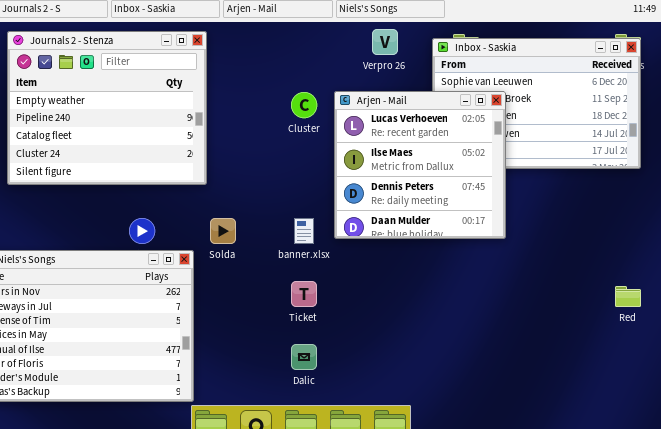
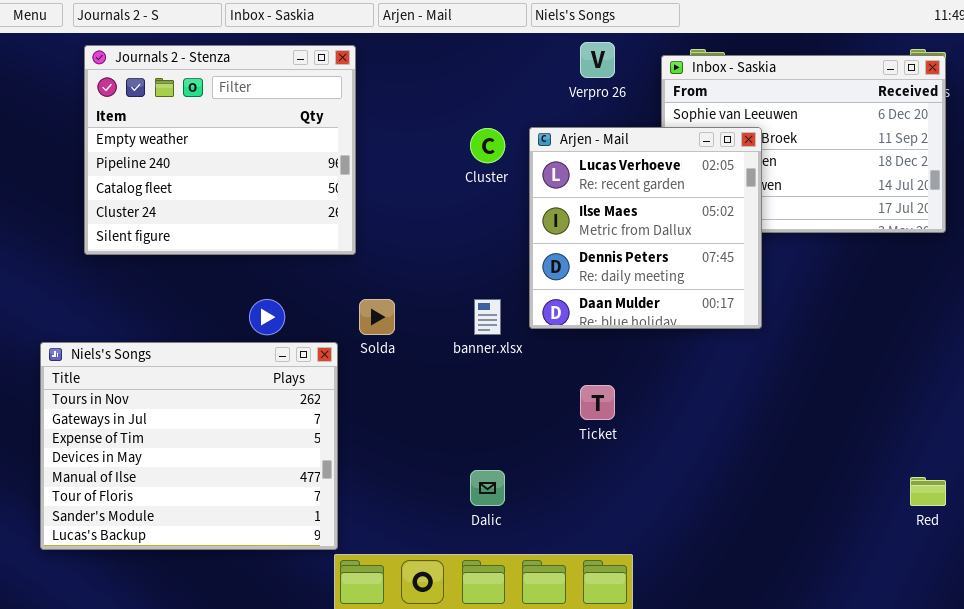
Ticket: [291,281,317,307] -> [580,385,615,420], moved
Red: [615,286,641,307] -> [910,477,946,506], moved

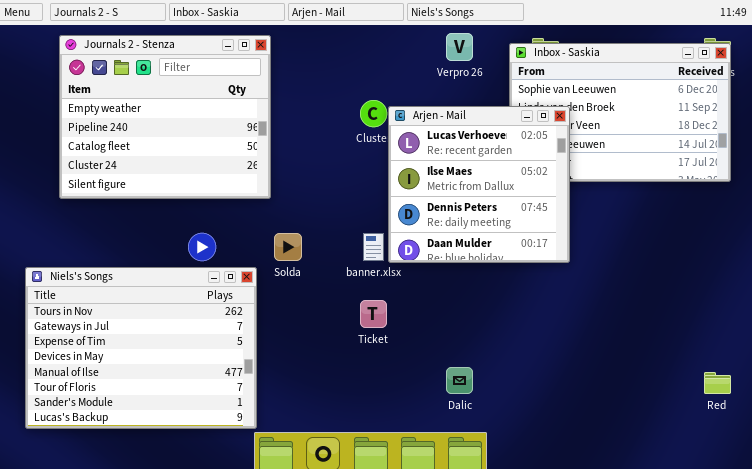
Arjen - Mail: [529,127,762,329] -> [388,106,570,263], moved
Ticket: [580,385,615,420] -> [360,300,387,328], moved
Dalic: [470,470,505,506] -> [446,367,473,394], moved

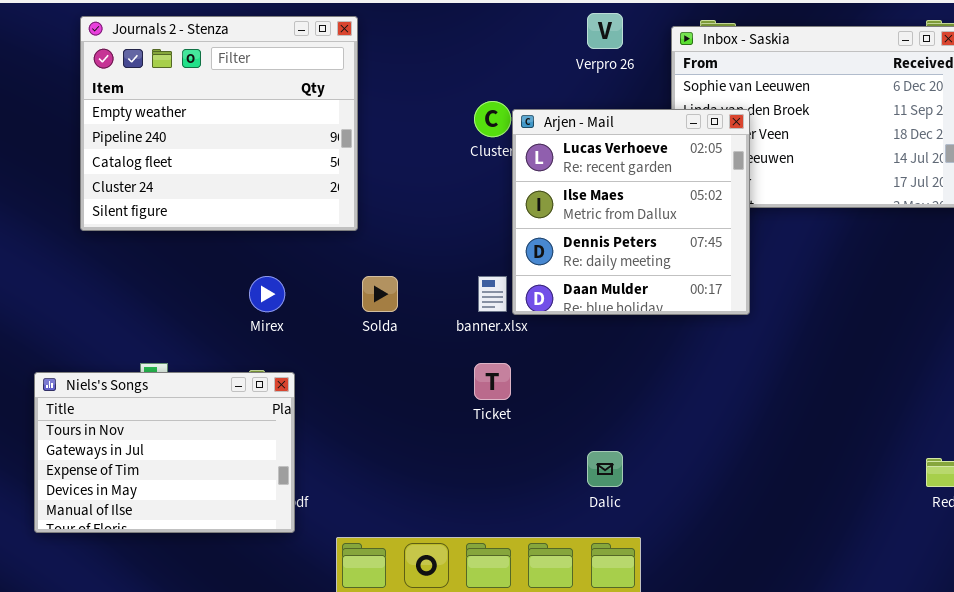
Niels's Songs: [25,267,257,429] -> [34,372,295,533], resized

